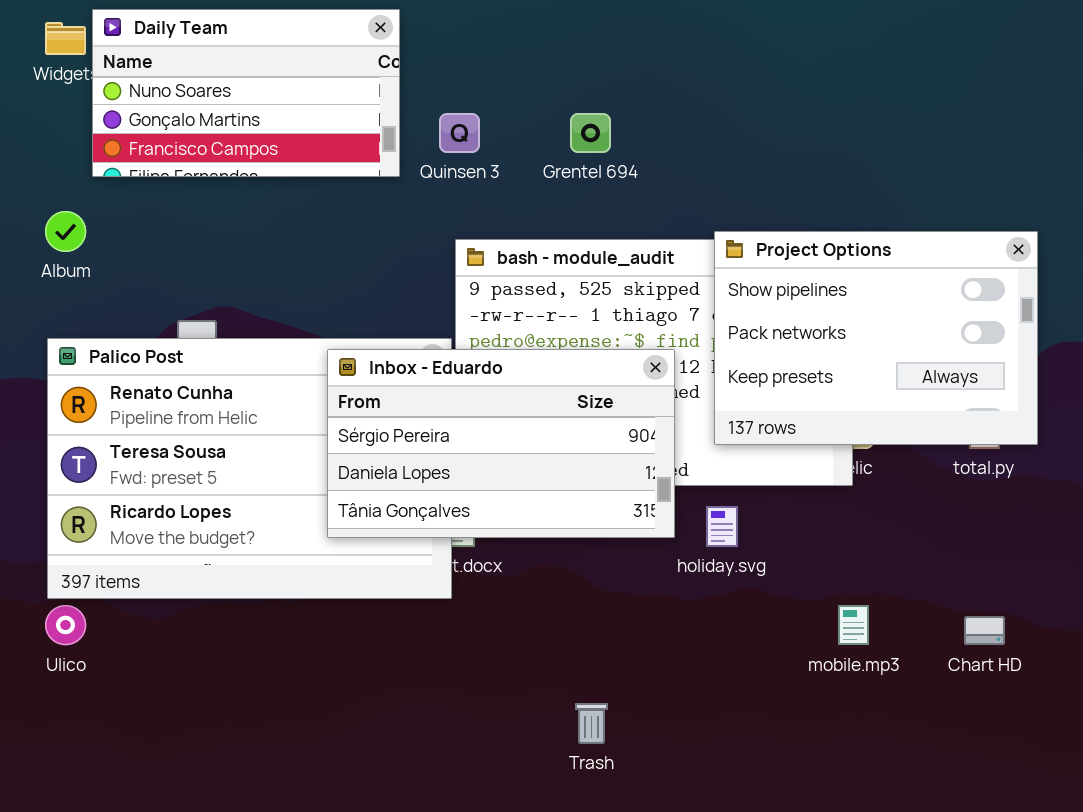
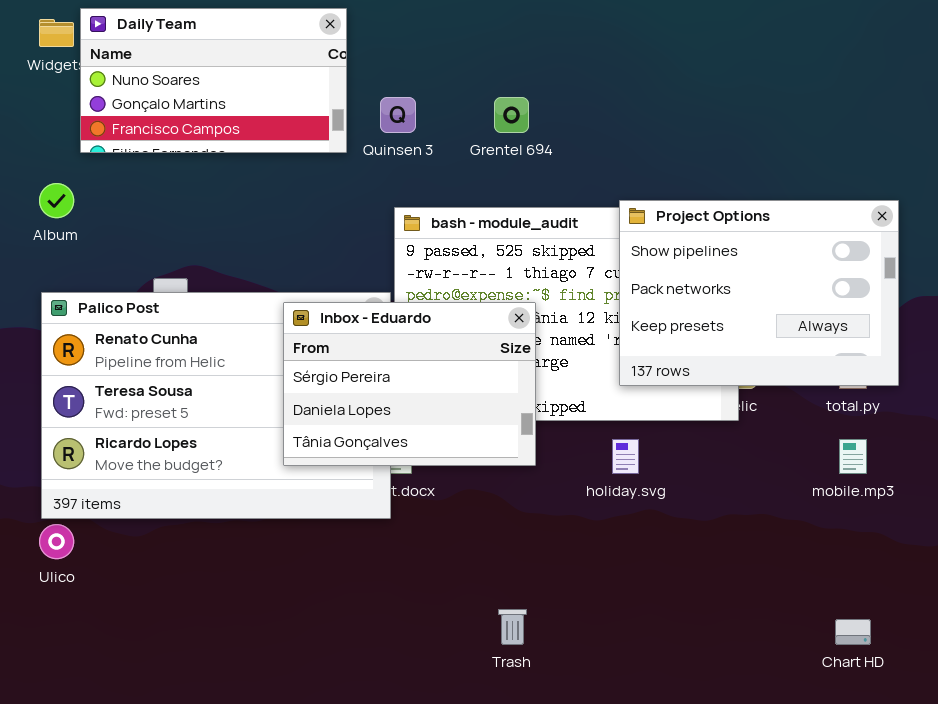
Inbox - Eduardo: [327,349,675,538] -> [283,302,536,466], resized
mobile.mp3: [838,605,869,645] -> [839,439,867,474], moved
Chart HD: [964,616,1005,645] -> [835,619,871,645], moved

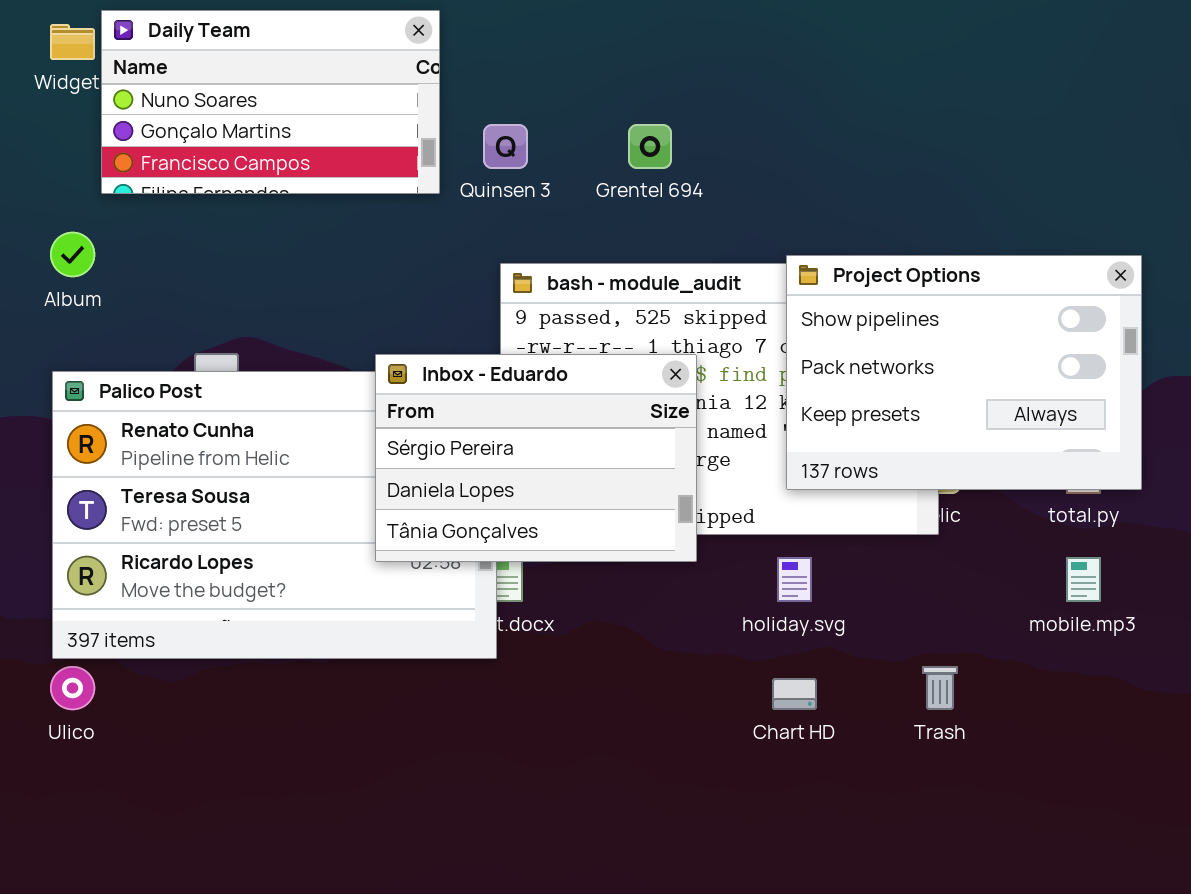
Inbox - Eduardo: [283,302,536,466] -> [375,354,697,562], moved
Trash: [498,609,527,645] -> [922,666,958,710], moved
Chart HD: [835,619,871,645] -> [772,678,817,710], moved

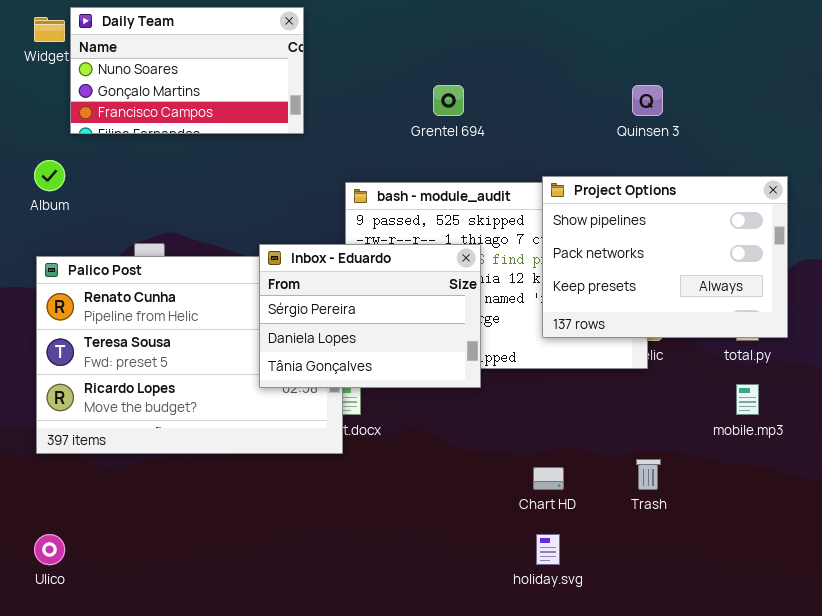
Quinsen 3: [483,124,528,169] -> [632,85,663,116], moved
holiday.svg: [777,557,812,602] -> [536,534,560,565], moved
Ulico: [50,666,95,710] -> [34,534,65,565], moved

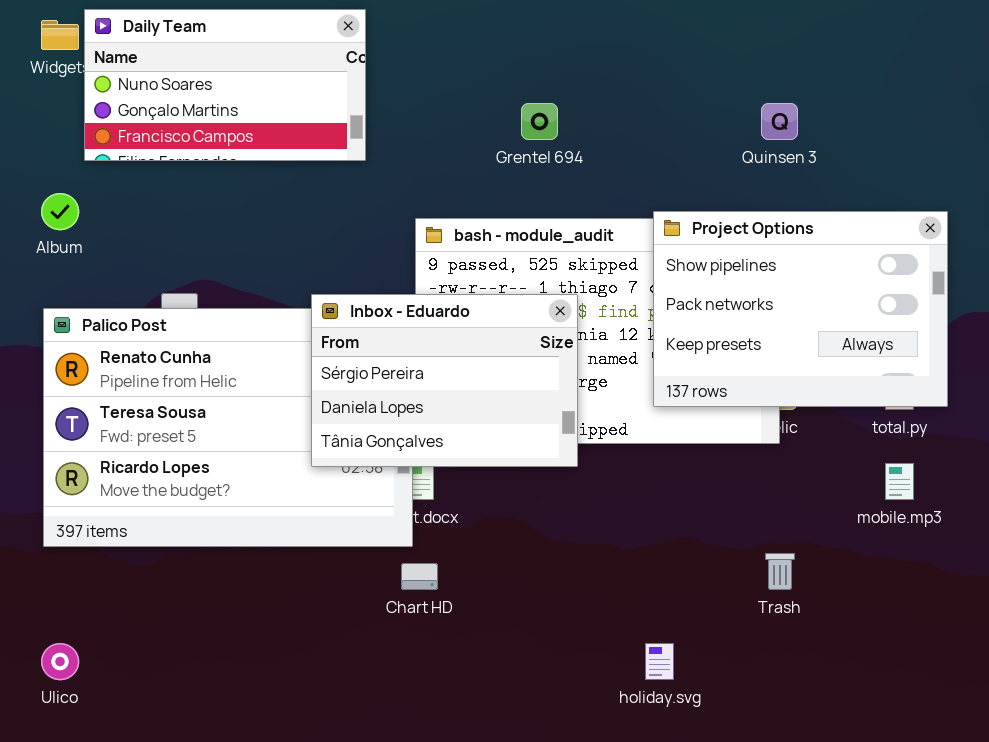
Chart HD: [533,467,564,490] -> [401,563,438,590], moved

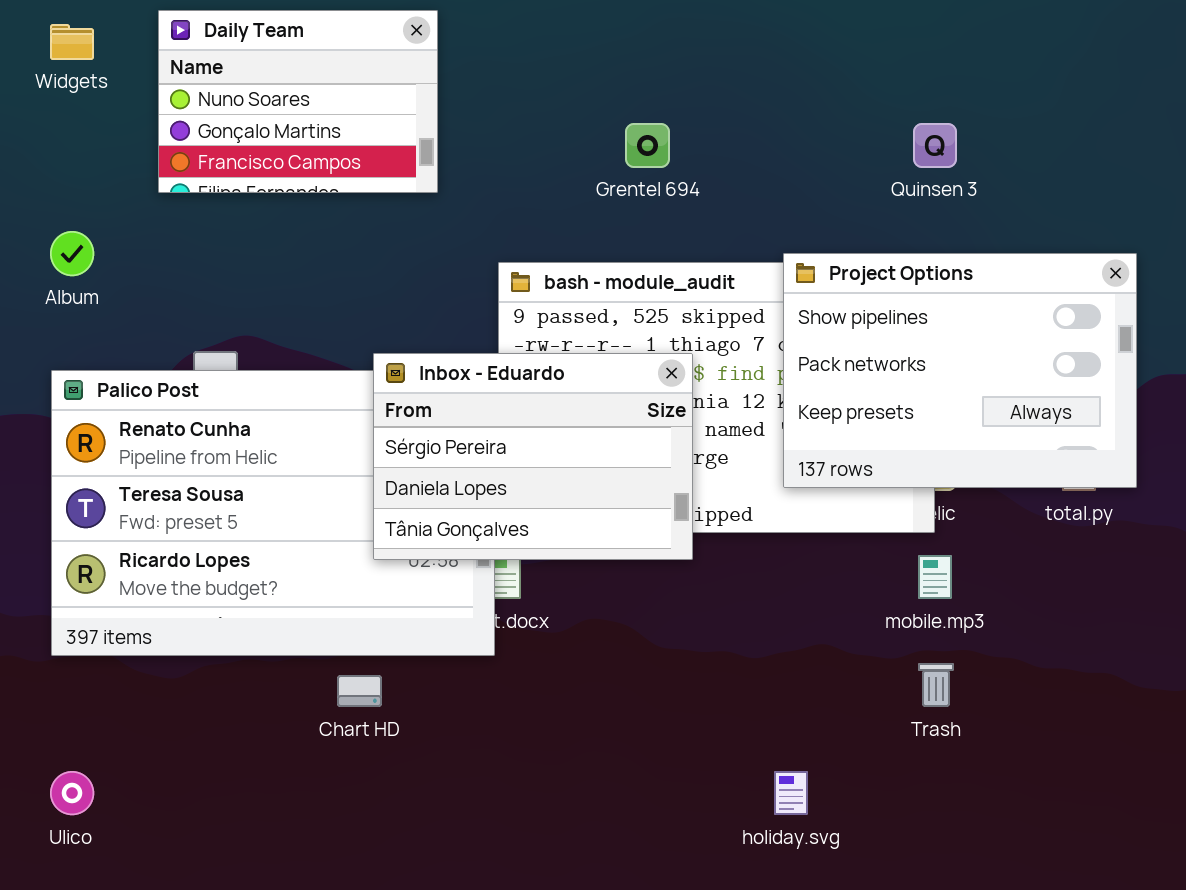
Daily Team: [84,9,366,161] -> [158,10,438,193], resized
mobile.mp3: [885,463,914,500] -> [918,555,952,599], moved
Chart HD: [401,563,438,590] -> [337,675,382,707], moved

